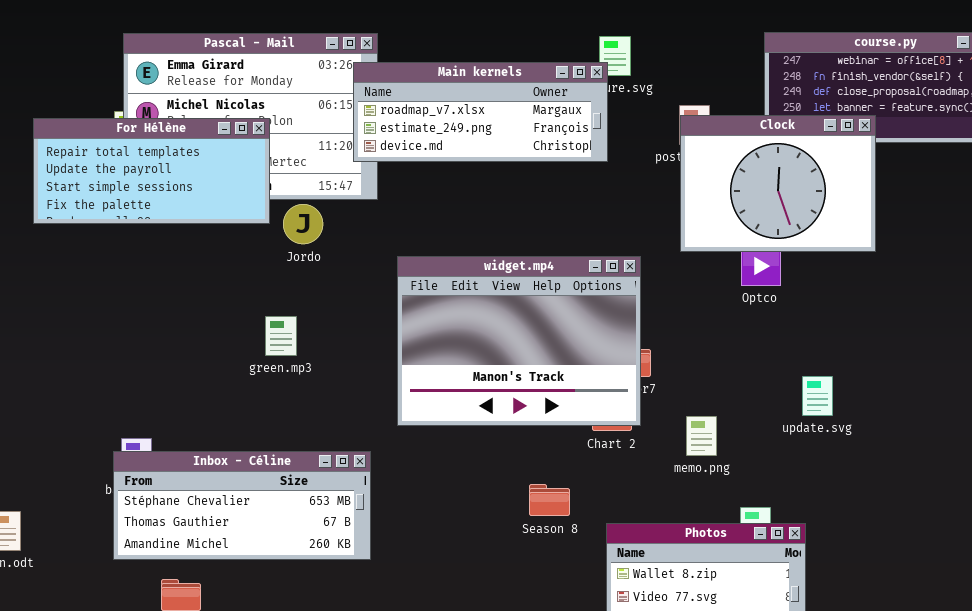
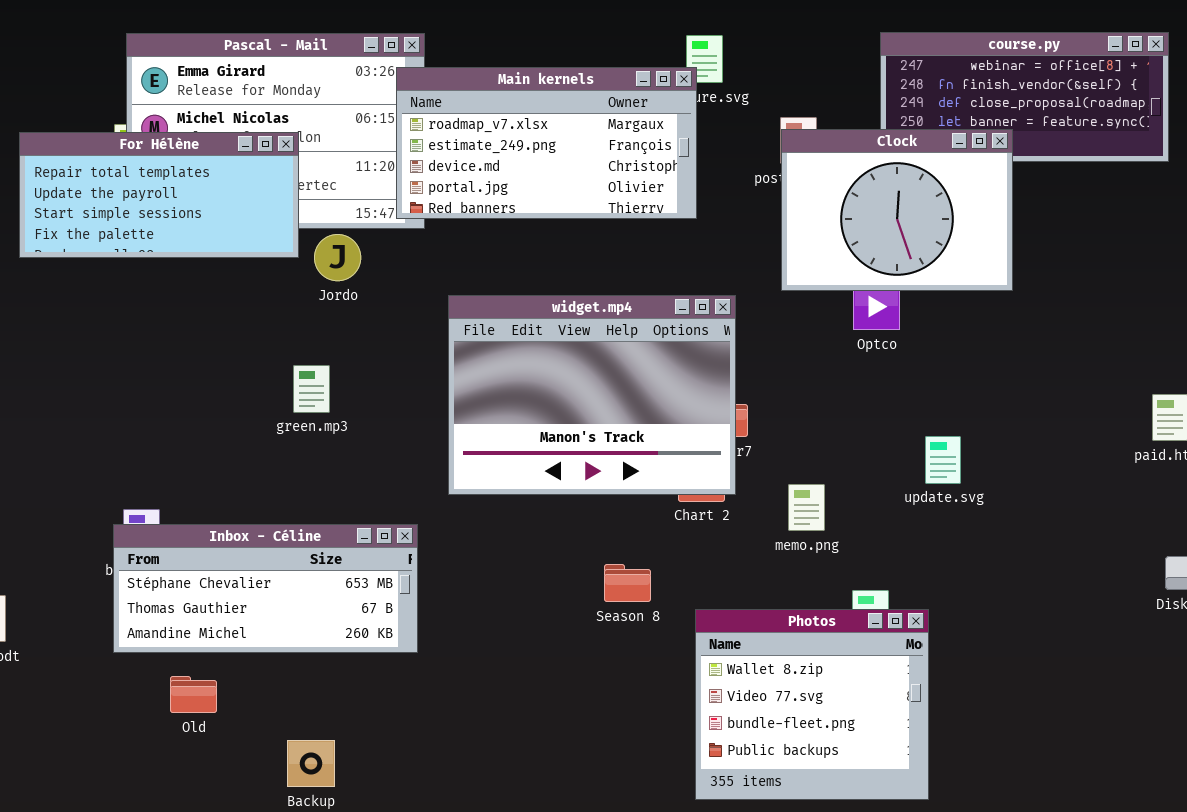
Main kernels: [353,62,608,162] -> [396,67,697,219], resized

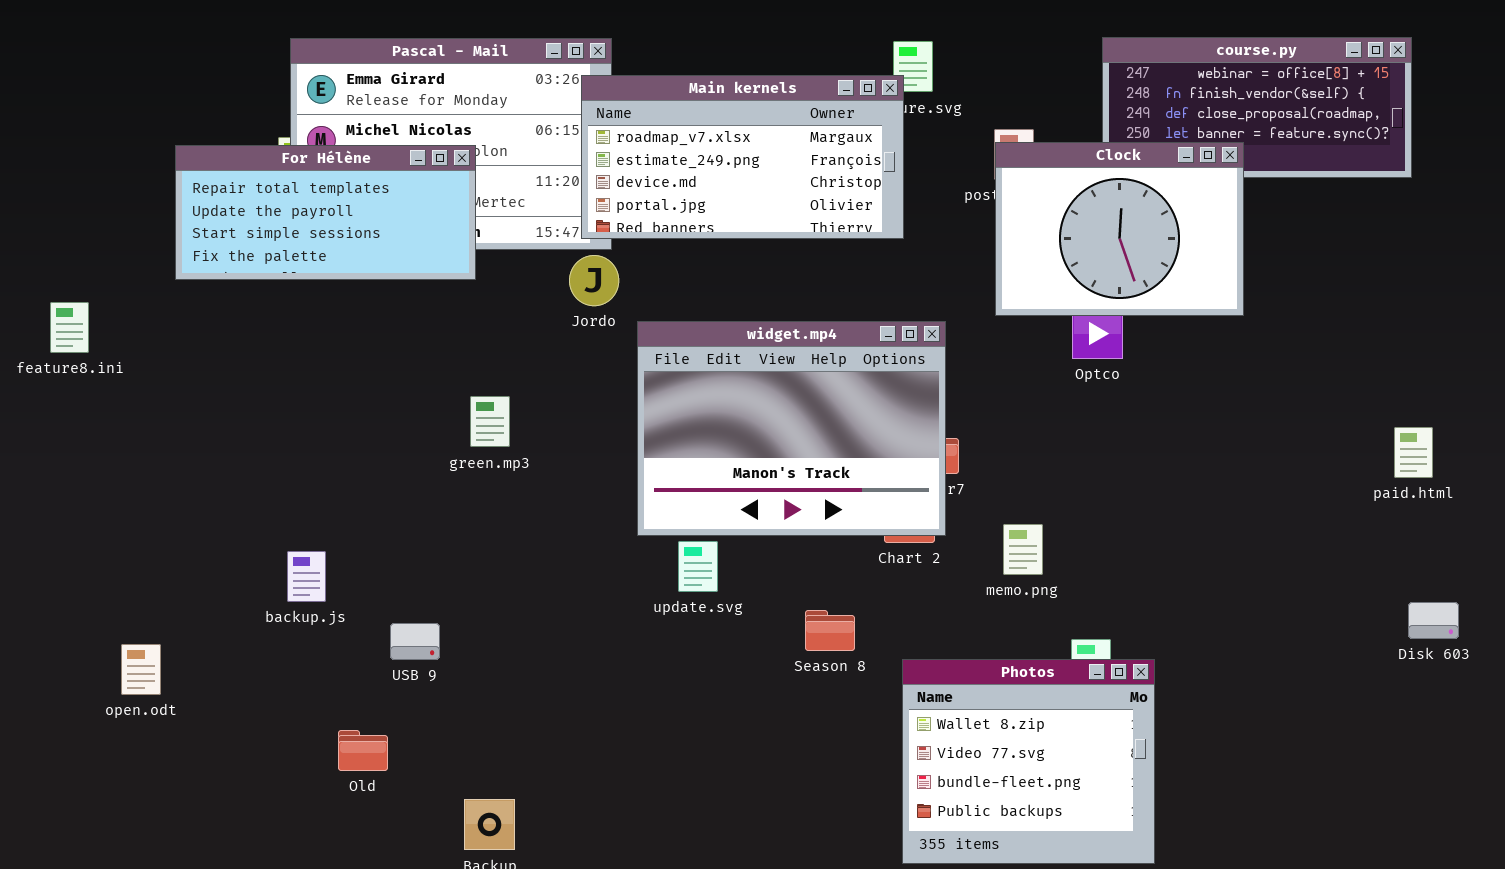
Jordo: [314,234,361,281] -> [569,255,619,306], moved
update.svg: [925,436,961,484] -> [678,541,718,592], moved
Inbox - Céline: [113,524,418,653] -> none, closed

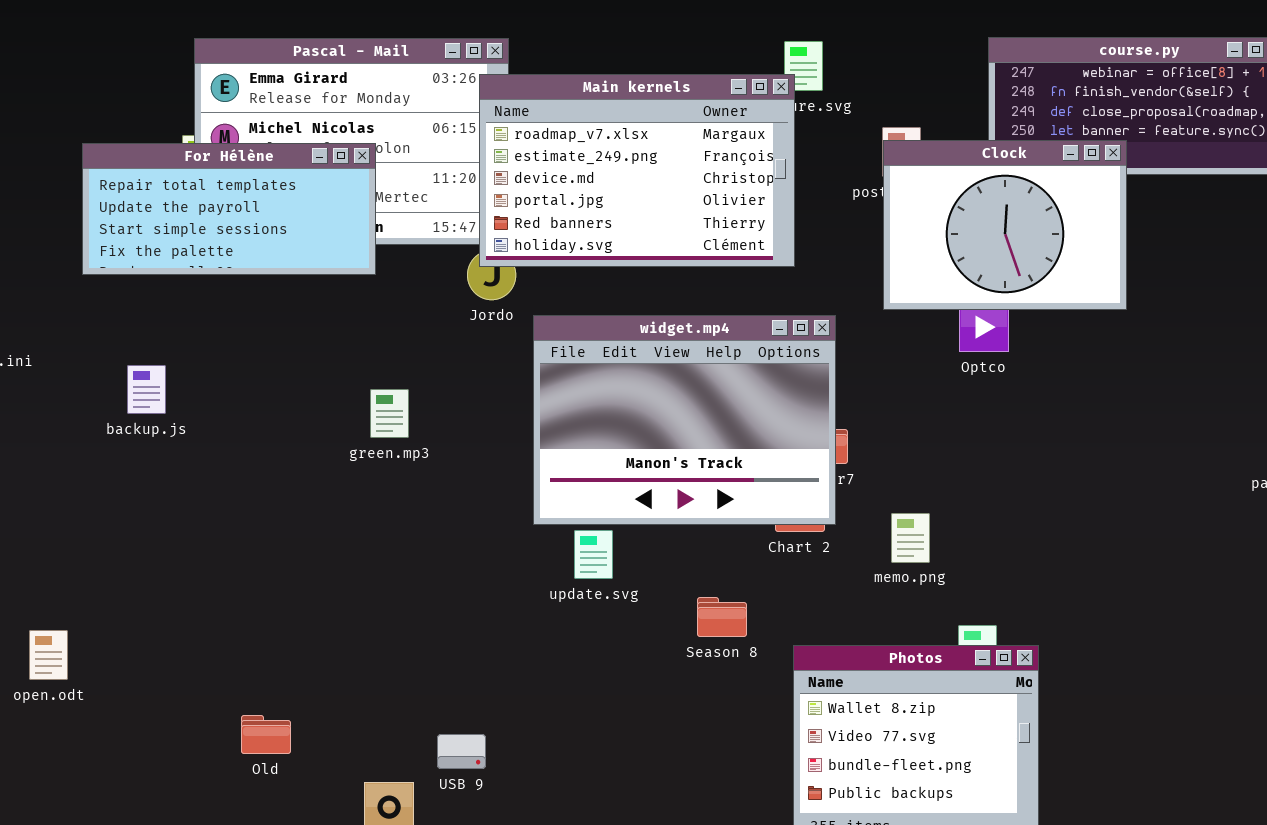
Main kernels: [581,75,904,239] -> [479,74,795,267], resized
backup.js: [287,551,326,602] -> [127,365,166,414], moved
USB 9: [390,623,440,660] -> [437,734,486,769], moved

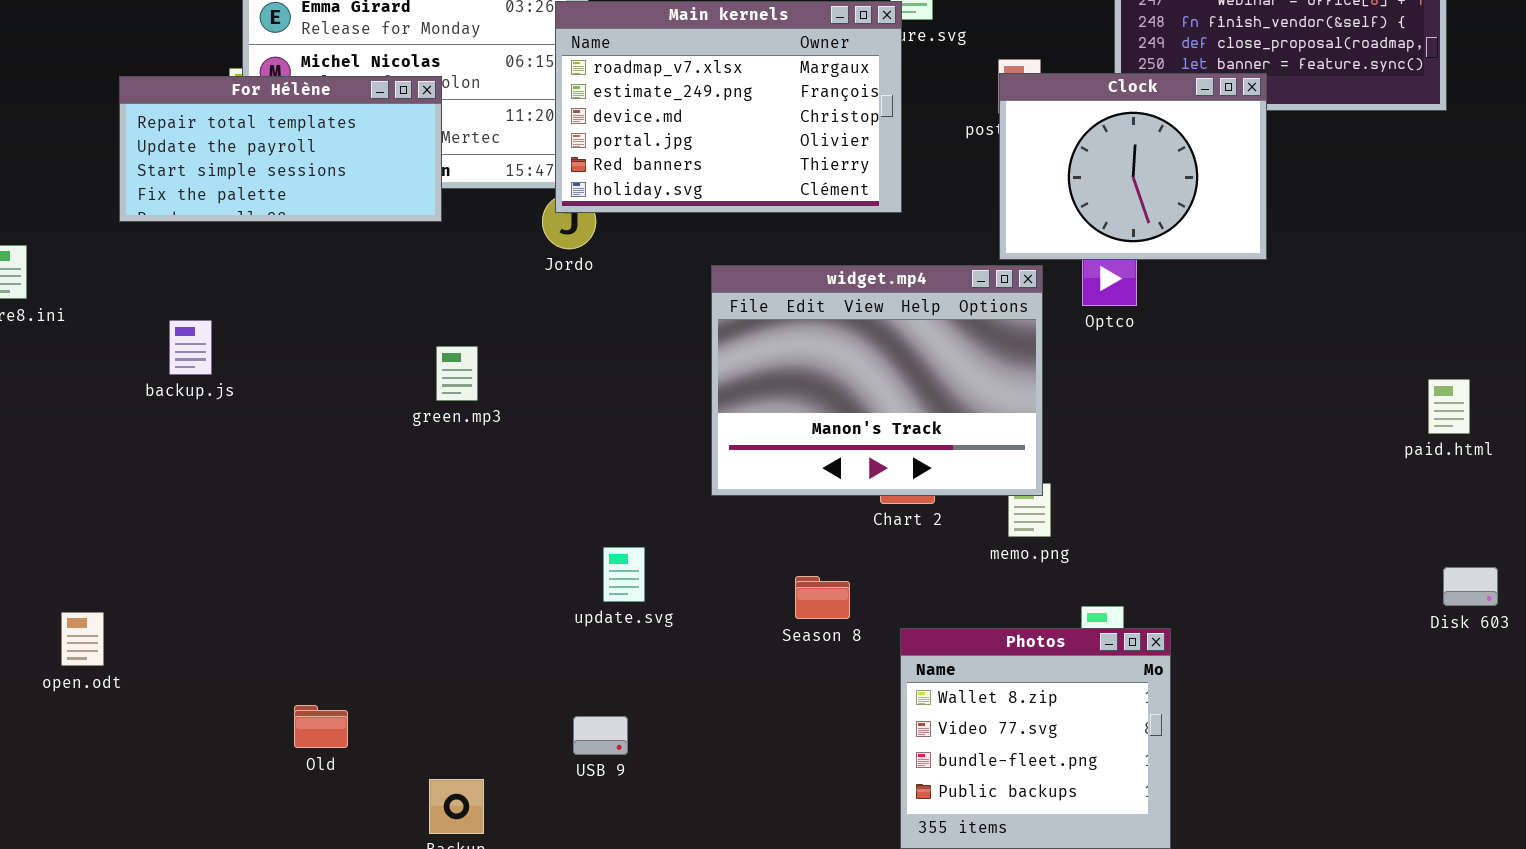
widget.mp4: [533,315,836,525] -> [711,265,1043,496], moved
update.svg: [574,530,613,579] -> [603,547,645,602], moved
USB 9: [437,734,486,769] -> [573,716,628,755], moved

